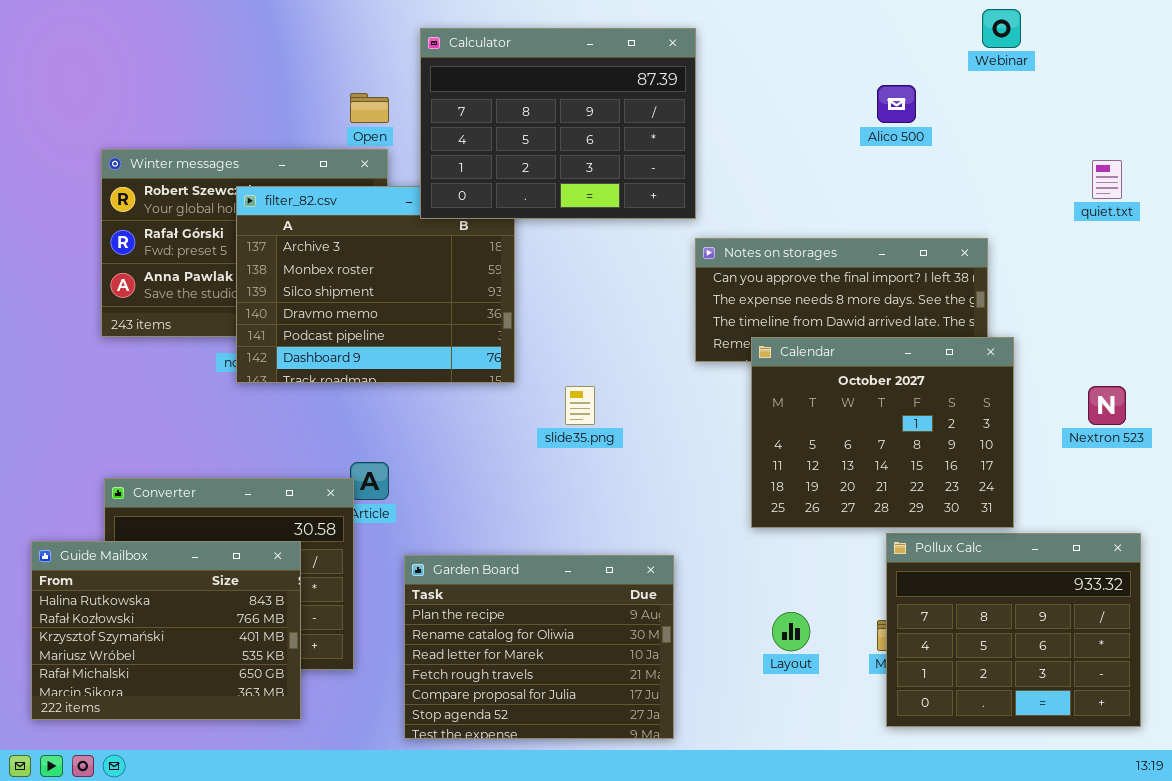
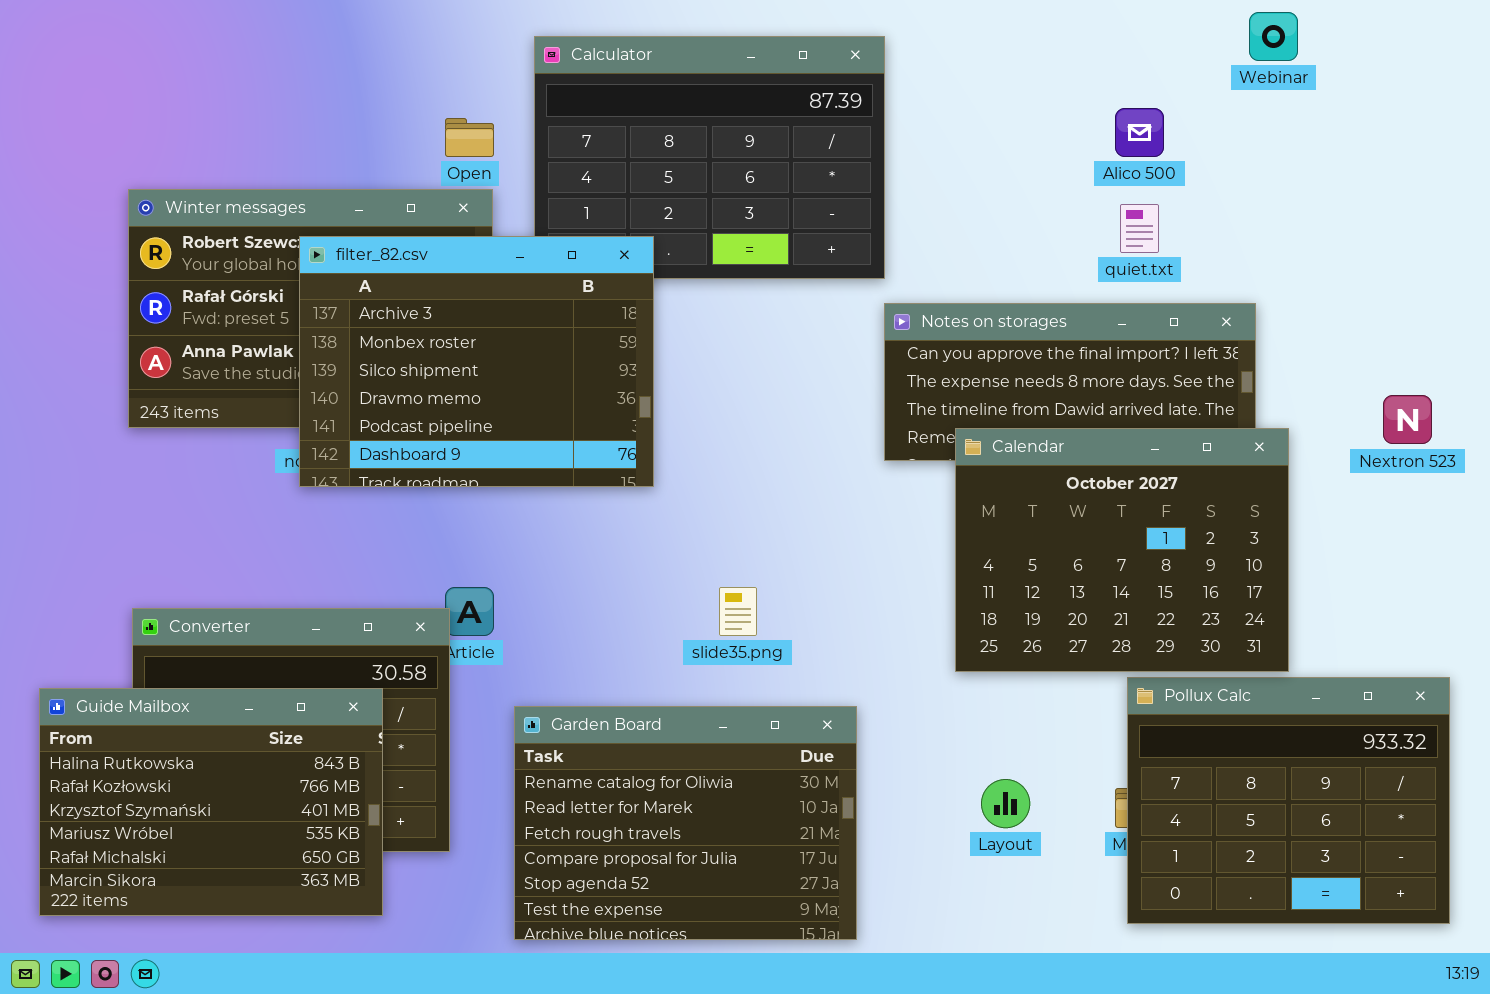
quiet.txt: [1092,160,1122,199] -> [1120,204,1159,253], moved
filter_82.csv: [236,186,515,383] -> [299,236,654,487], raised
slide35.png: [565,386,595,425] -> [719,587,757,636], moved
Nextron 523: [1088,386,1126,425] -> [1383,395,1432,444], moved
Garden Board: [404,555,674,739] -> [514,706,857,940], scrolled down 1 row

